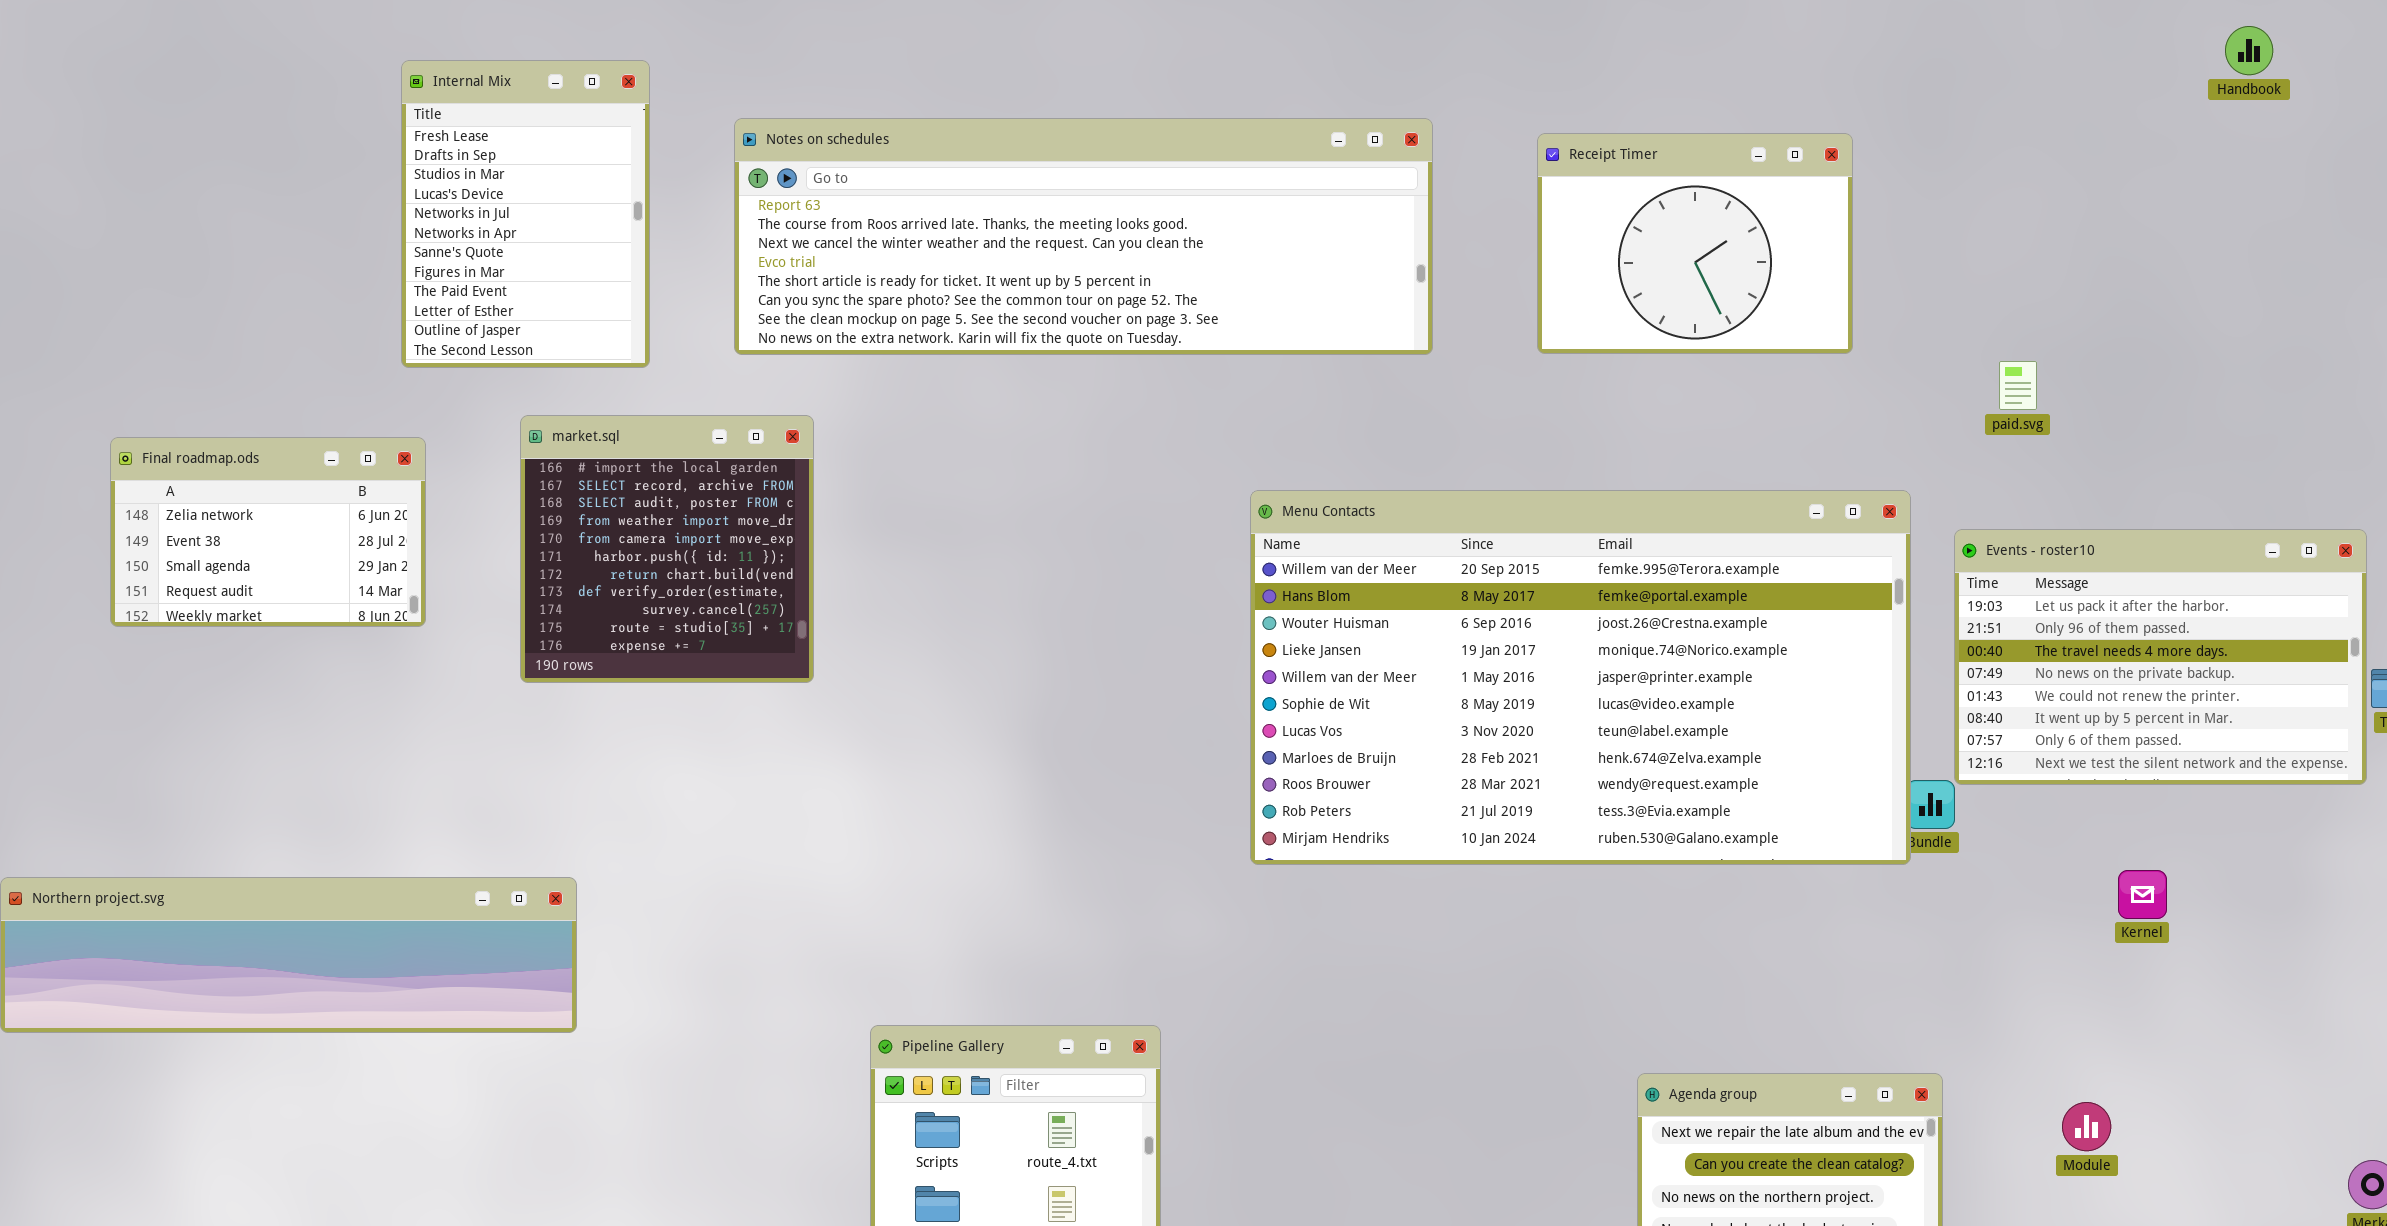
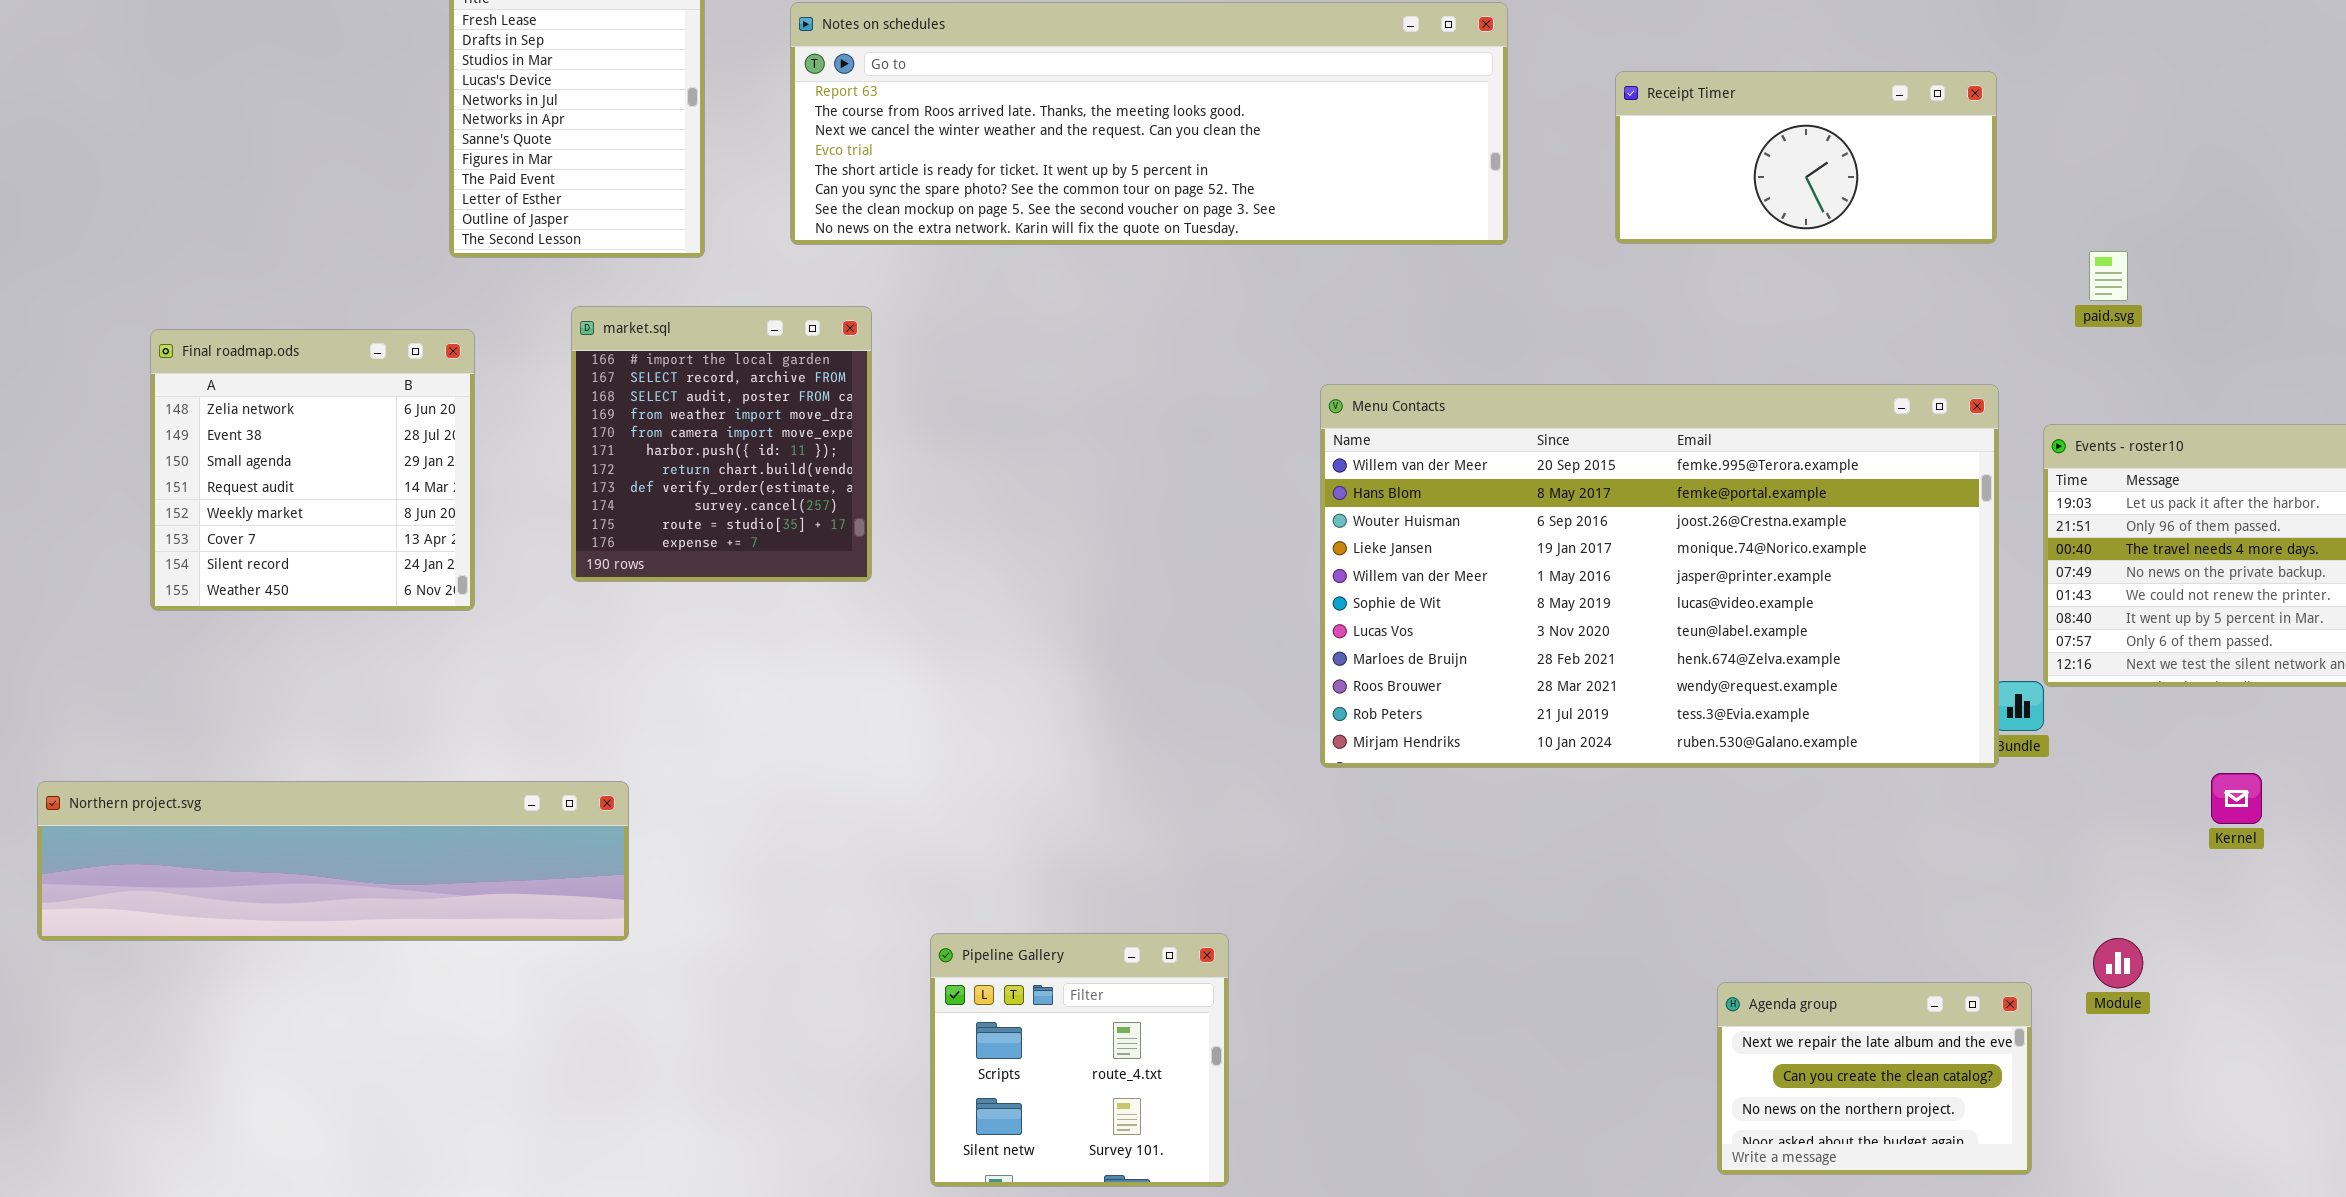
Receipt Timer: [1537,133,1853,354] -> [1615,71,1997,244], resized
Final roadmap.ods: [110,437,426,627] -> [150,329,475,611], resized
Module: [2062,1102,2111,1151] -> [2093,938,2143,988], moved

